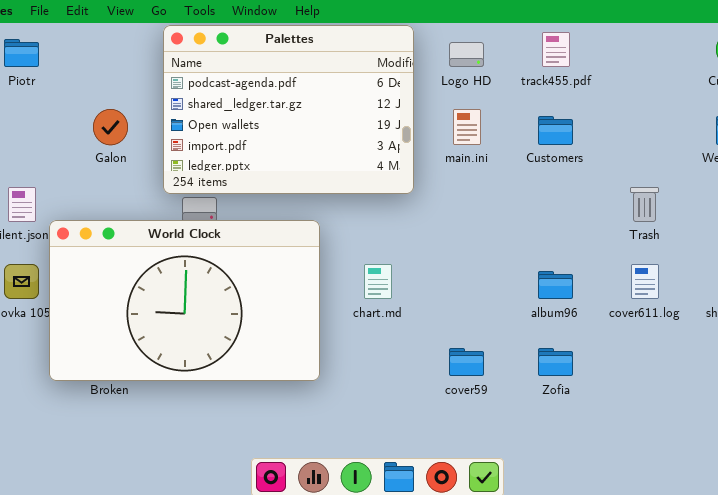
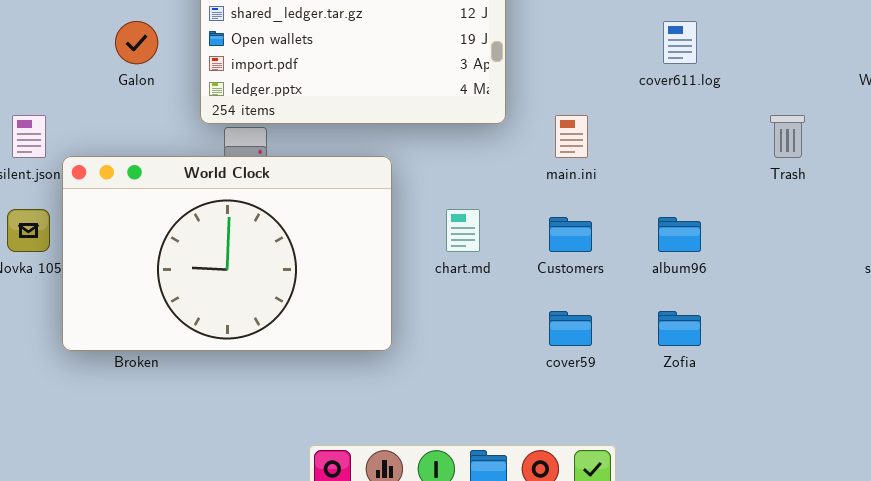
main.ini: [453,109,481,145] -> [555,115,588,158], moved
Customers: [538,116,573,145] -> [549,217,592,252], moved
cover611.log: [631,264,659,299] -> [663,21,697,64], moved

